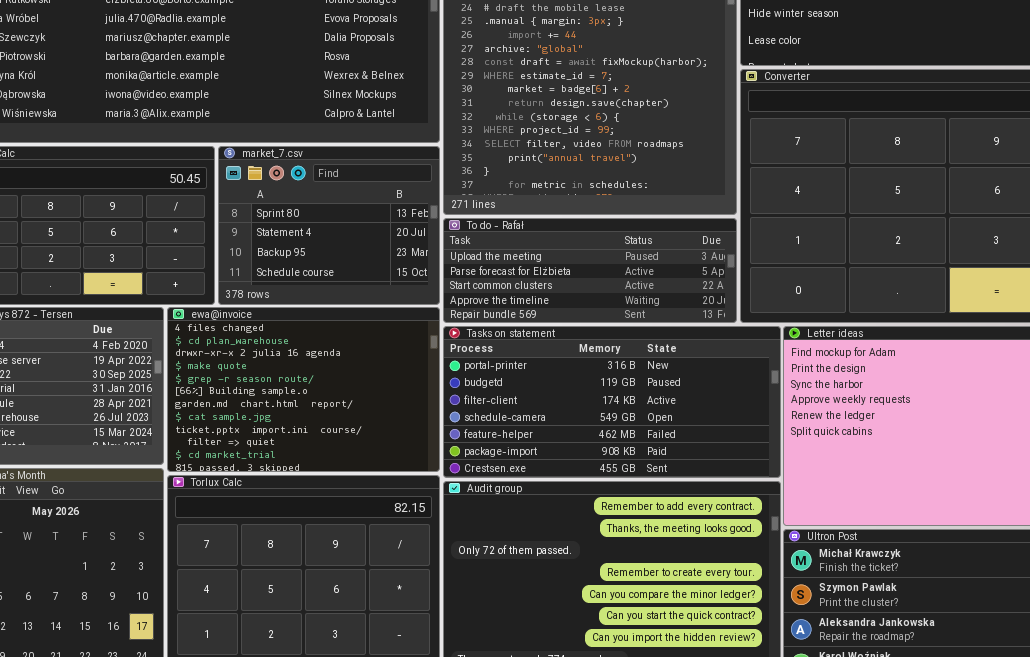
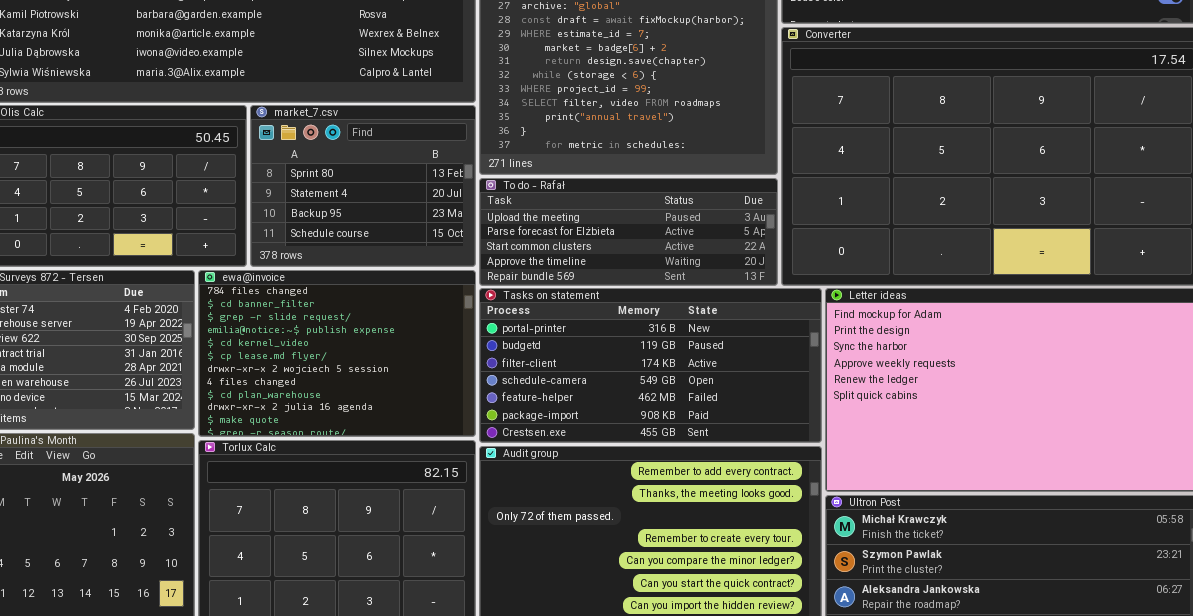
ewa@invoice: [167,307,440,472] -> [198,270,476,437], scrolled up 7 rows

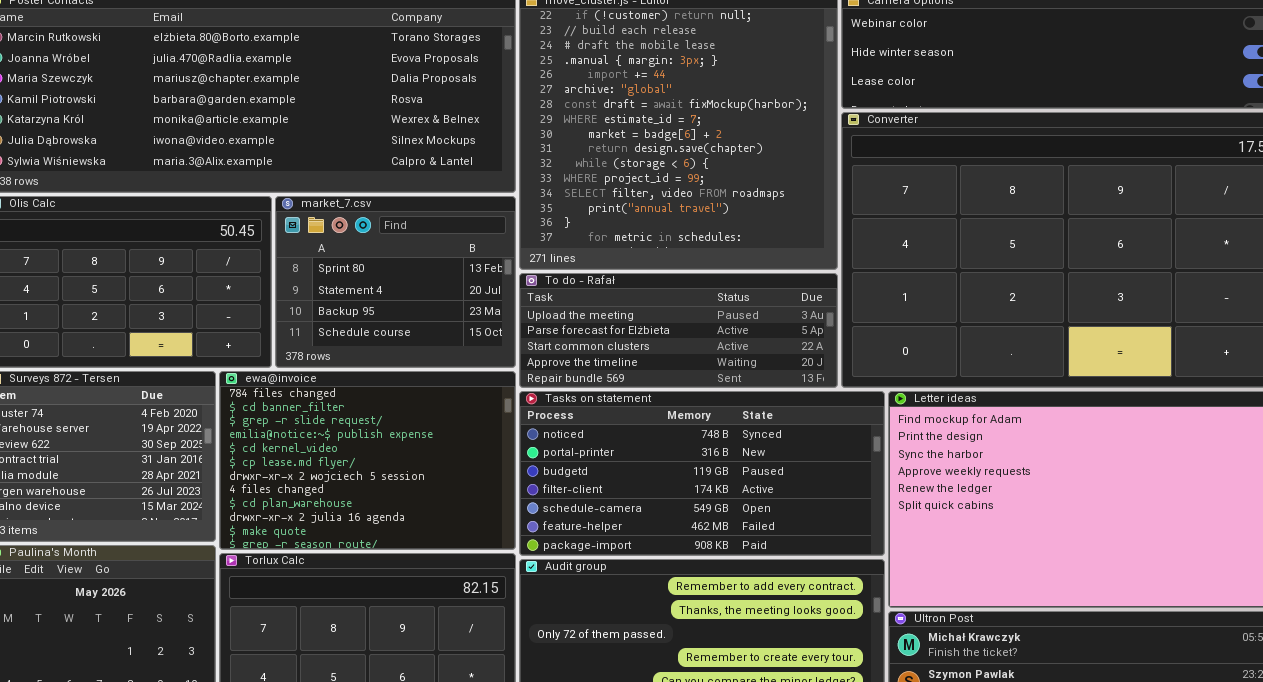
Tasks on statement: [479,288,822,443] -> [519,391,885,556], scrolled up 1 row

